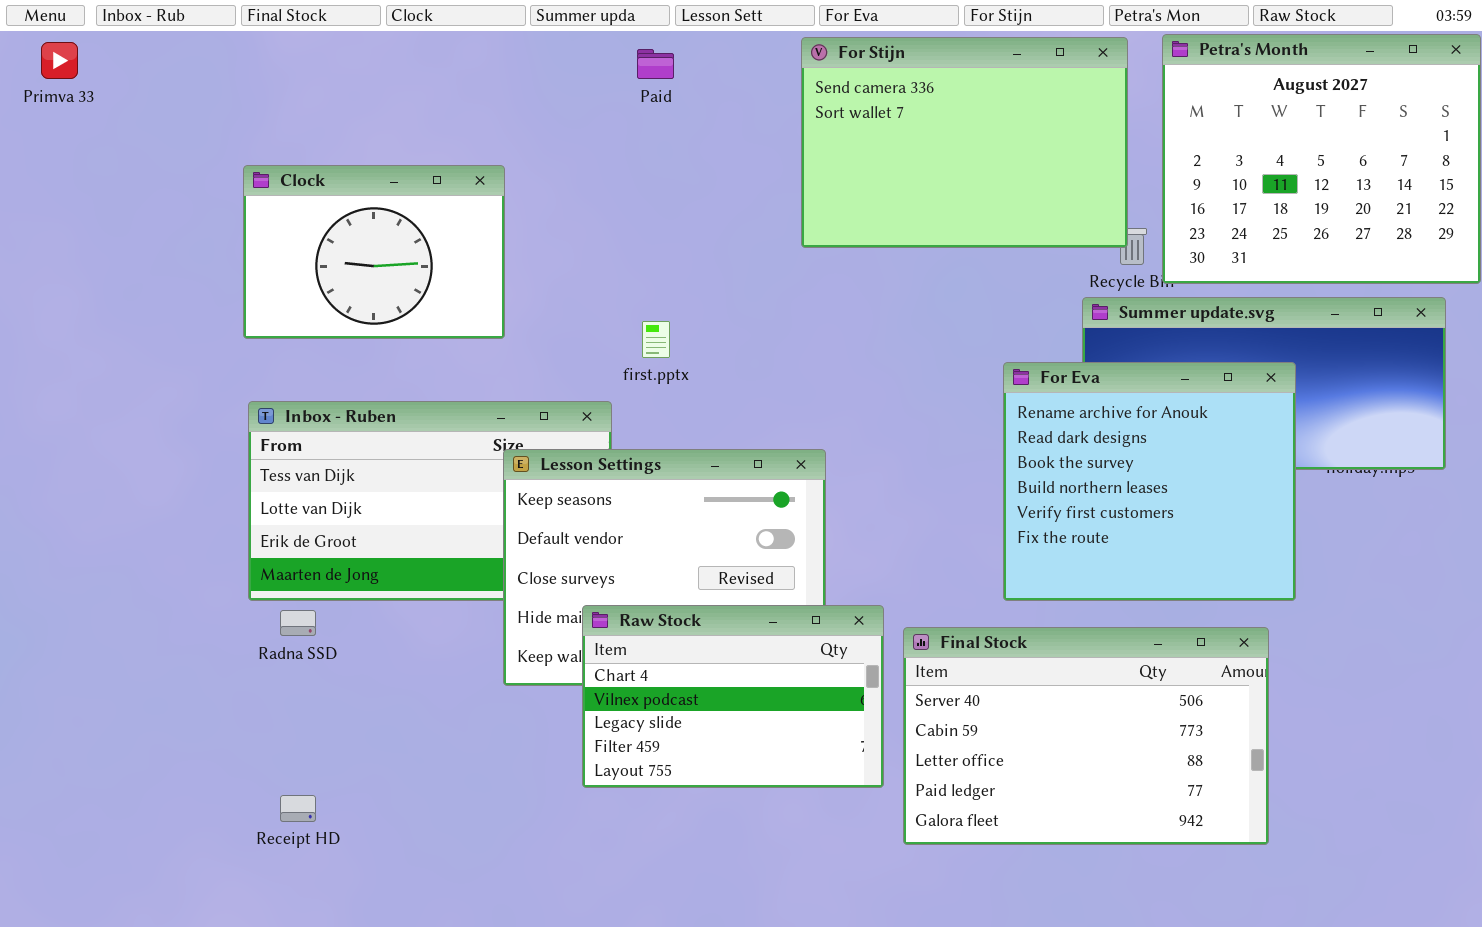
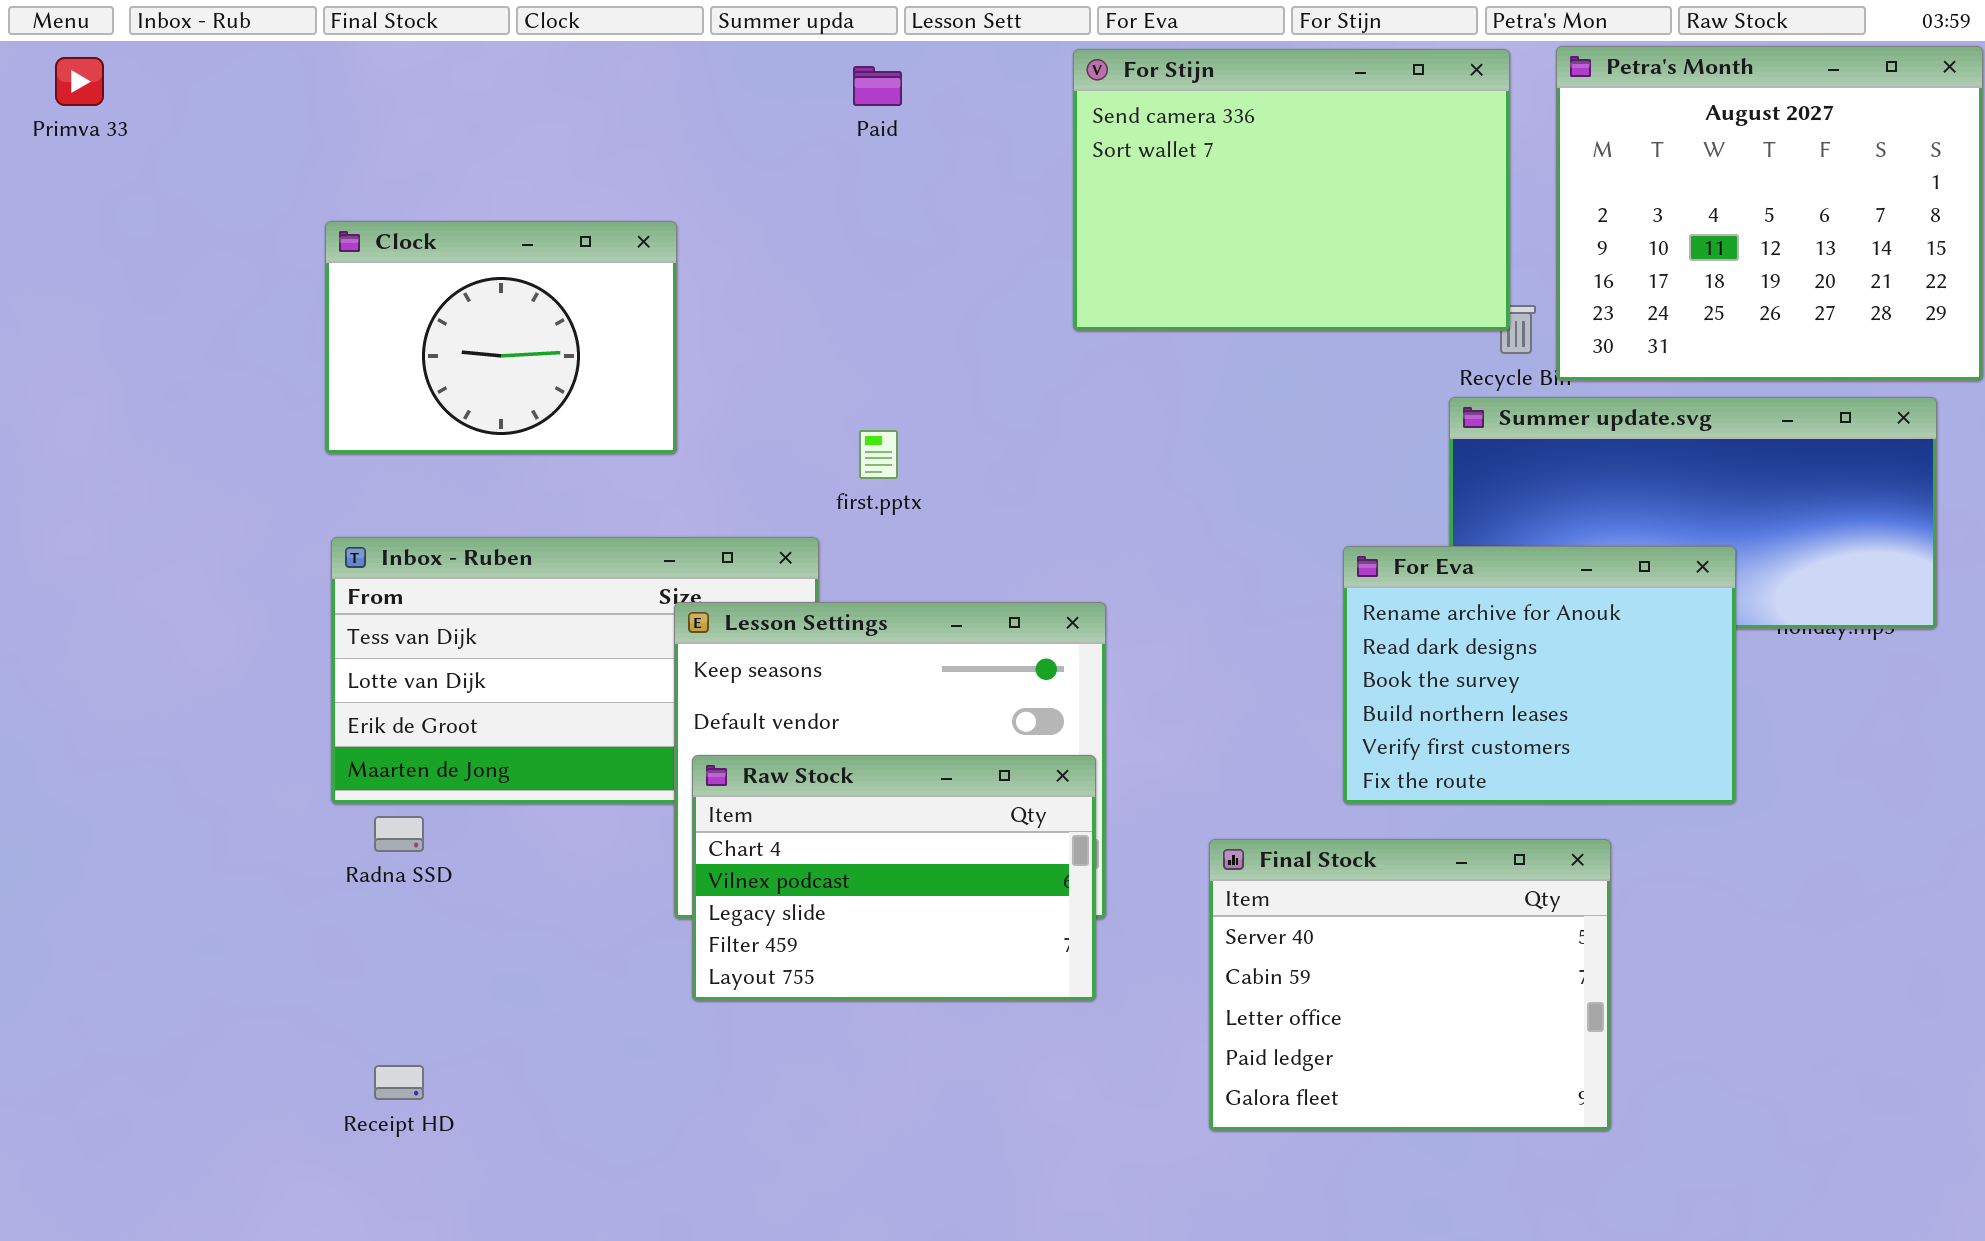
For Eva: [1003,362,1296,601] -> [1343,546,1736,804], resized
Raw Stock: [582,605,884,788] -> [692,755,1096,1001], moved
Final Stock: [903,627,1269,845] -> [1209,839,1611,1131], resized

